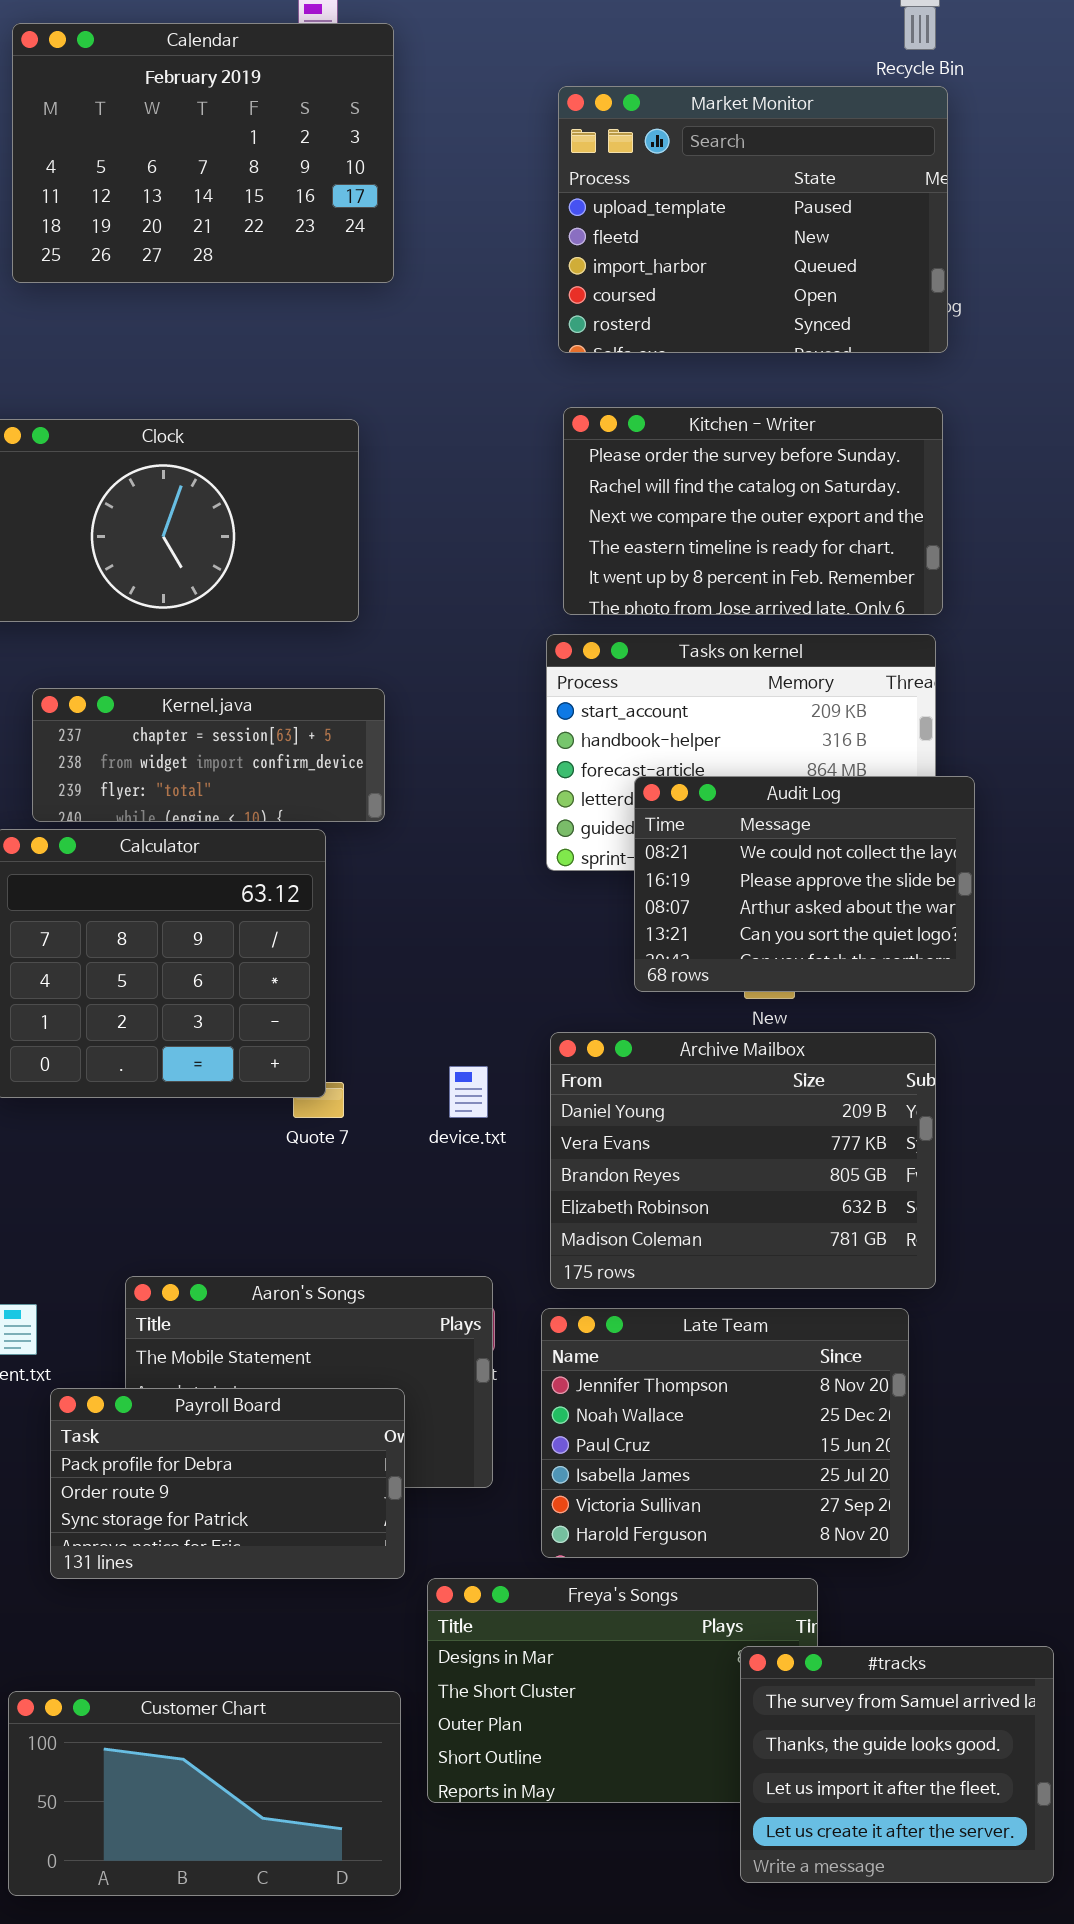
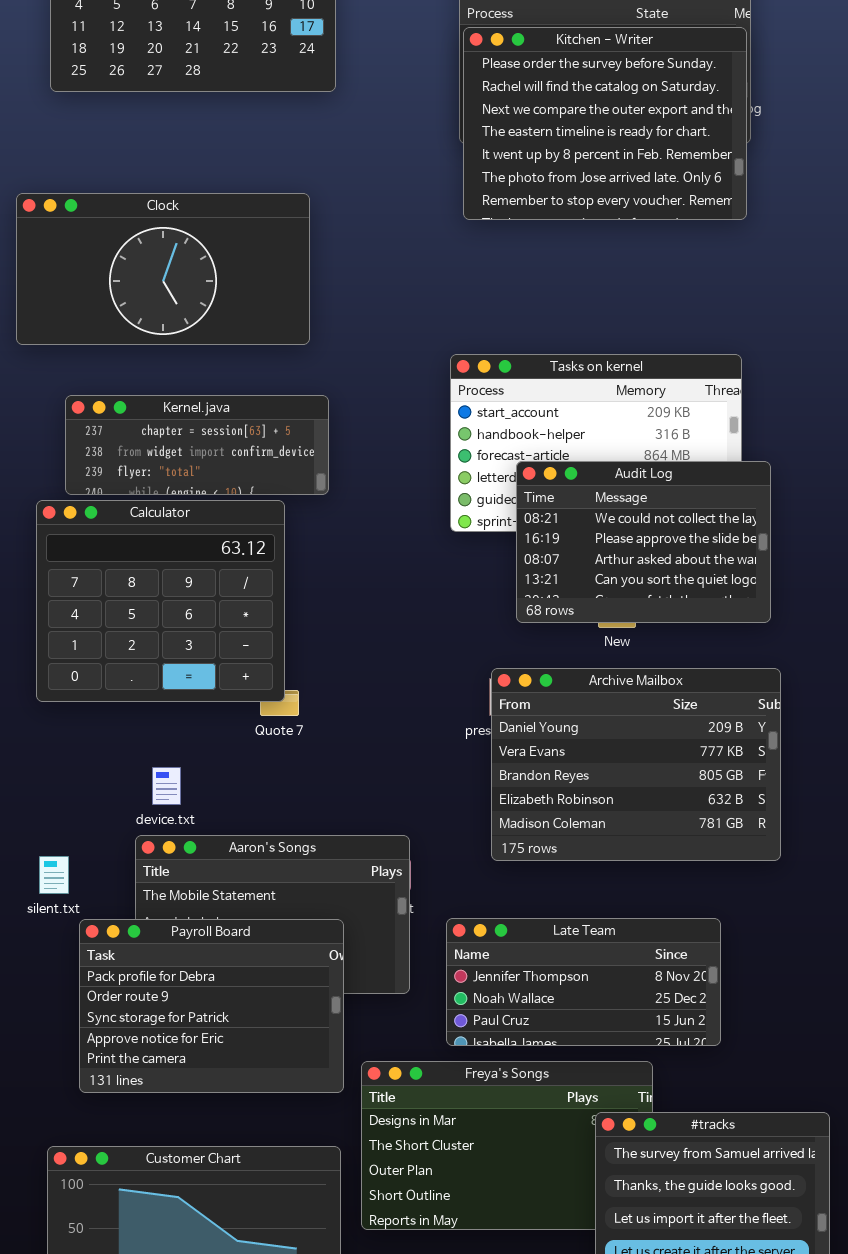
Kitchen - Writer: [563,407,943,615] -> [463,27,747,220], moved, resized
Archive Mailbox: [550,1032,936,1289] -> [491,668,781,861], moved
device.txt: [449,1066,488,1118] -> [152,767,181,805], moved
Late Team: [541,1308,909,1558] -> [446,918,721,1046], resized
Payroll Board: [50,1388,405,1579] -> [79,919,344,1093], resized

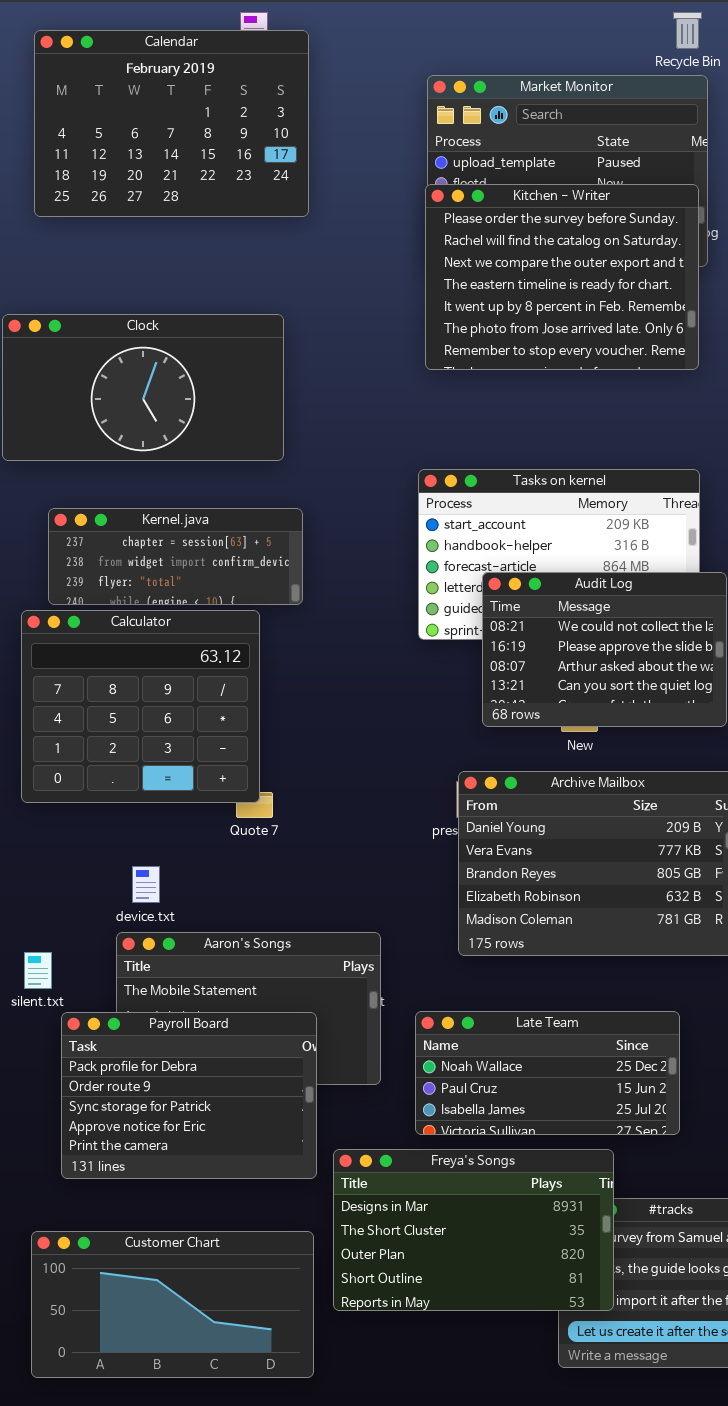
Kitchen - Writer: [463,27,747,220] -> [425,184,699,370], moved
Late Team: [446,918,721,1046] -> [415,1011,680,1135], scrolled down 1 row
Freya's Songs: [361,1061,653,1230] -> [333,1149,614,1311], raised

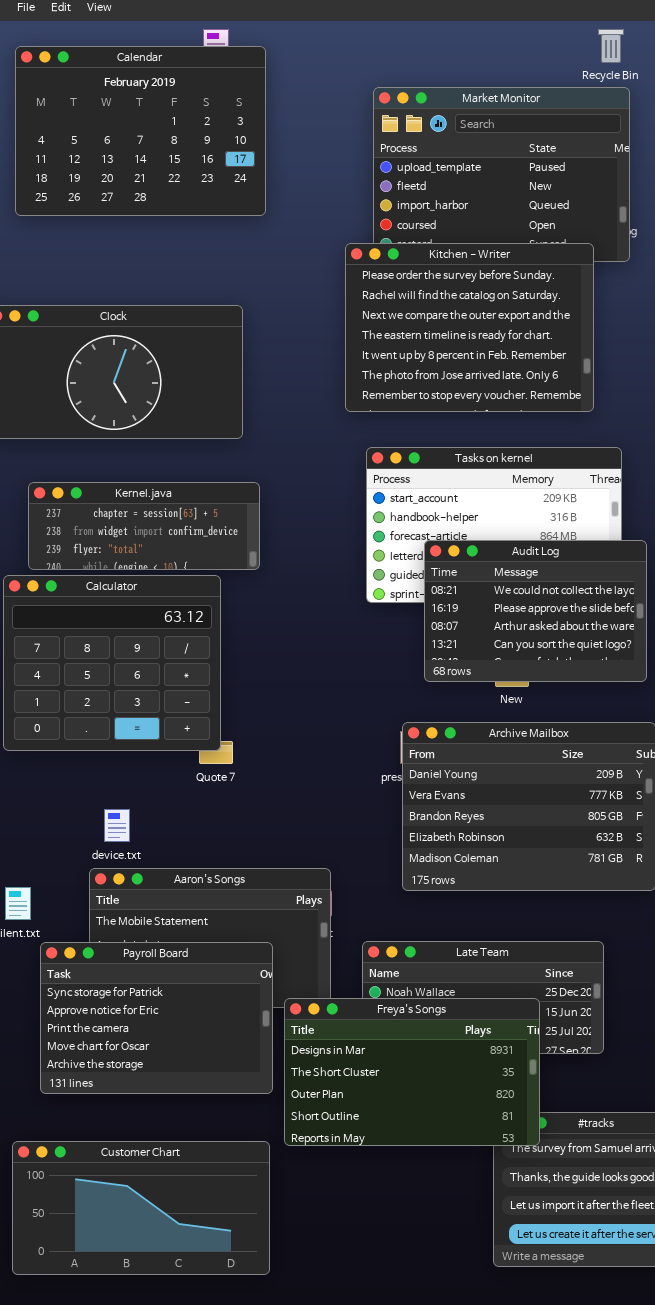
Kitchen - Writer: [425,184,699,370] -> [345,243,594,412], moved
Payroll Board: [61,1012,317,1179] -> [40,942,273,1094], scrolled down 2 rows
Freya's Songs: [333,1149,614,1311] -> [284,998,540,1146], moved

